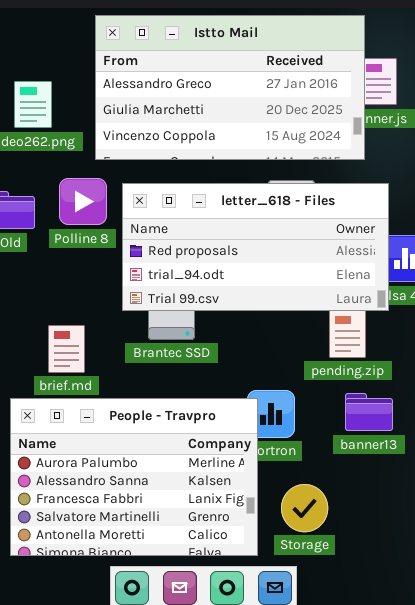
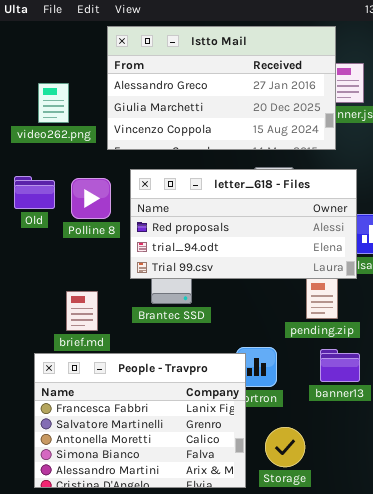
Polline 8: [59,178,107,225] -> [71,178,111,219], moved
People - Travpro: [10,398,258,556] -> [34,353,246,488], scrolled down 2 rows

